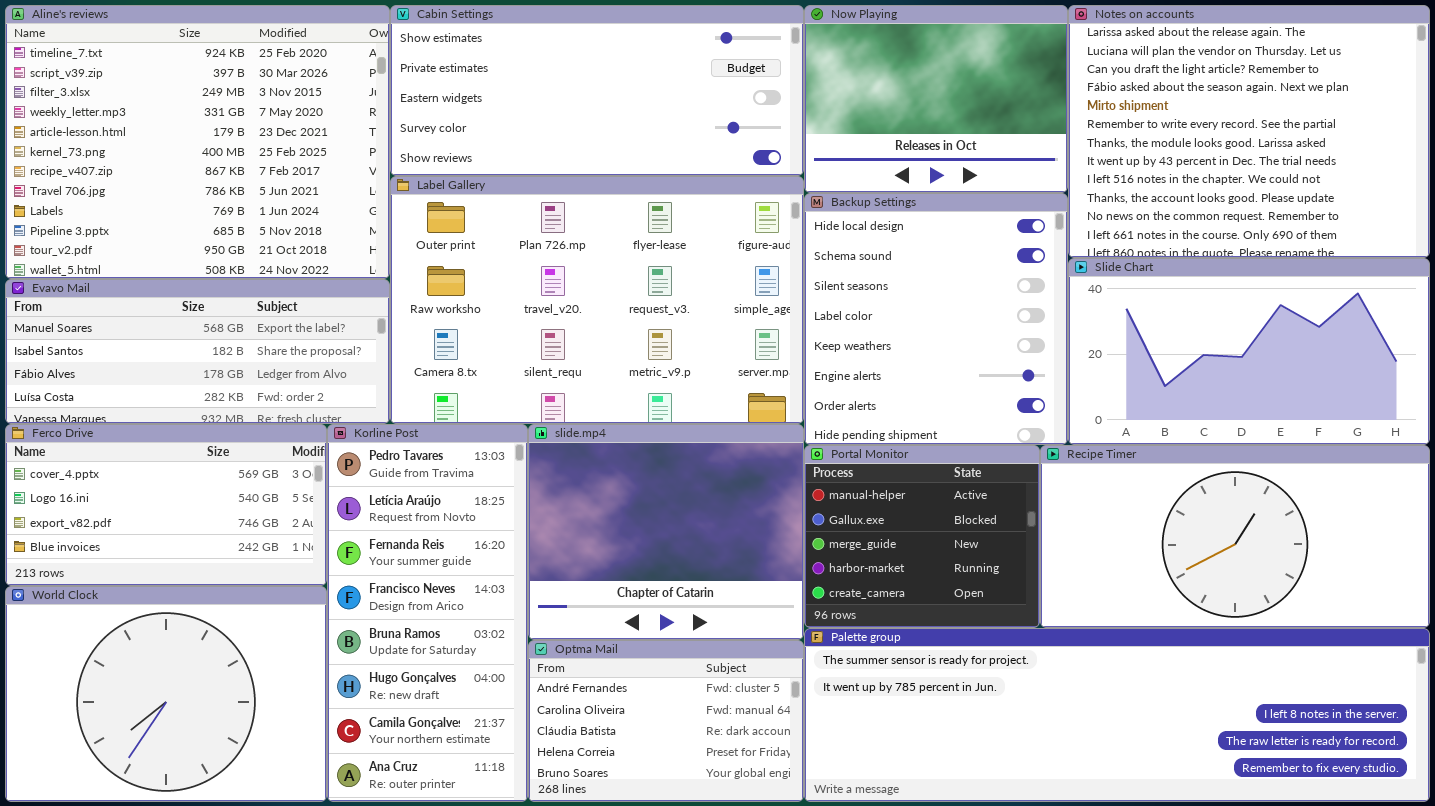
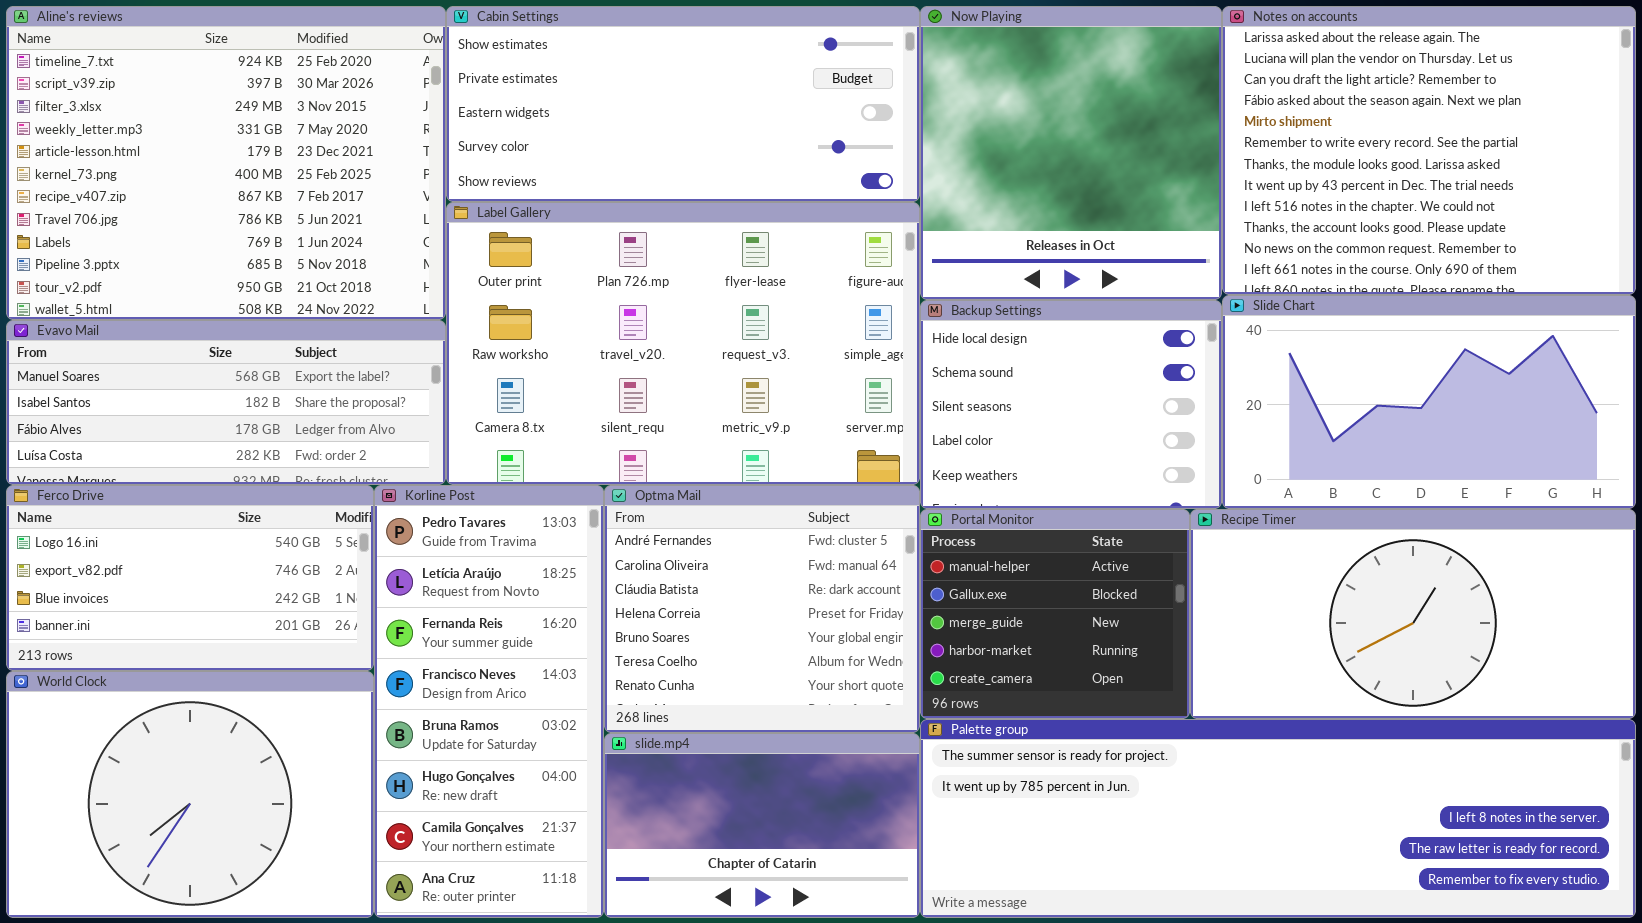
Now Playing: [804,5,1068,193] -> [920,6,1222,300], resized
Backup Settings: [804,193,1068,445] -> [920,300,1222,509], resized
Ferco Drive: [5,424,327,586] -> [6,485,374,671], scrolled down 1 row
slide.mp4: [528,424,804,640] -> [604,733,920,918], moved, resized
Optma Mail: [528,640,804,802] -> [604,485,920,733], moved, resized

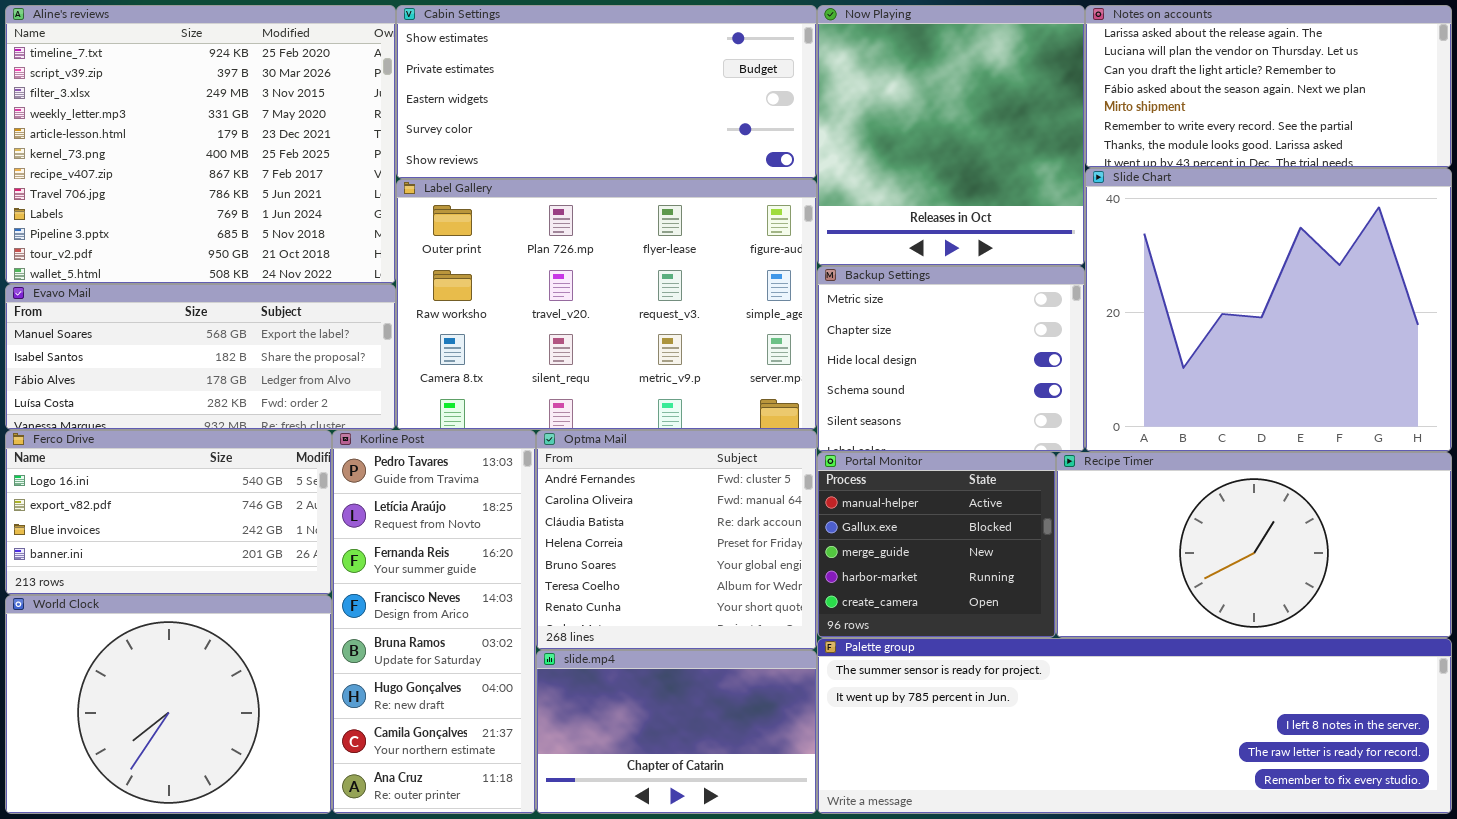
Notes on accounts: [1222,6,1636,295] -> [1085,5,1452,168], resized
Slide Chart: [1222,295,1636,509] -> [1085,168,1452,452], resized
Backup Settings: [920,300,1222,509] -> [817,266,1085,452], scrolled up 2 rows

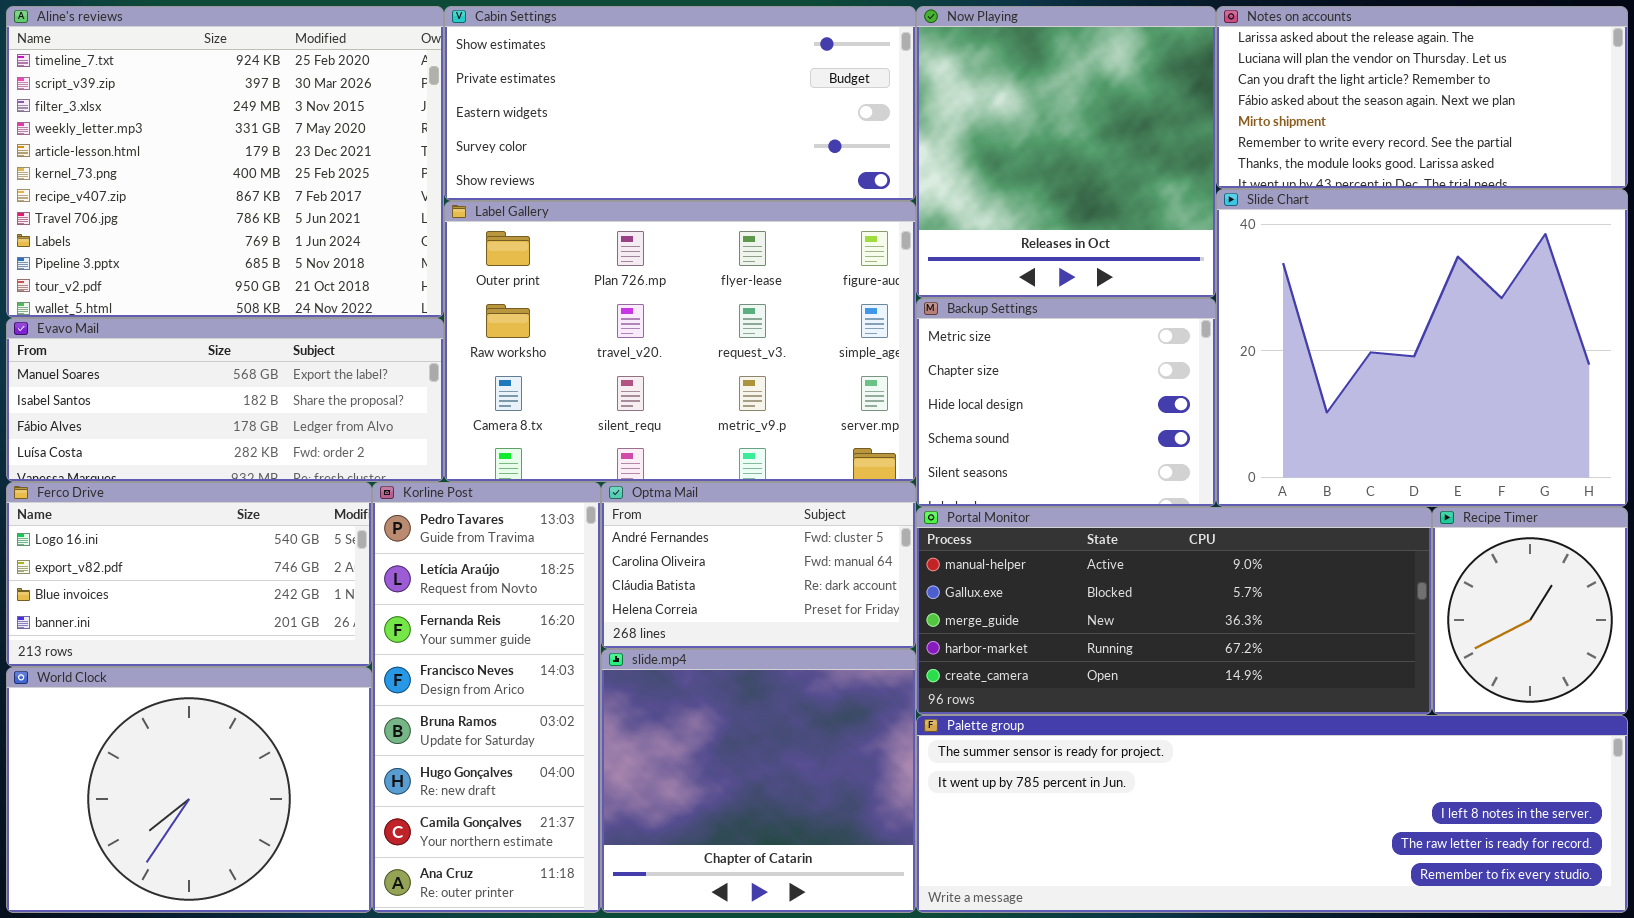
Optma Mail: [536,430,817,650] -> [601,482,916,649], resized
Portal Monitor: [817,452,1056,638] -> [916,507,1432,715], resized
Recipe Timer: [1056,452,1452,638] -> [1432,507,1628,715], resized
slide.mp4: [536,650,817,814] -> [601,649,916,913], resized

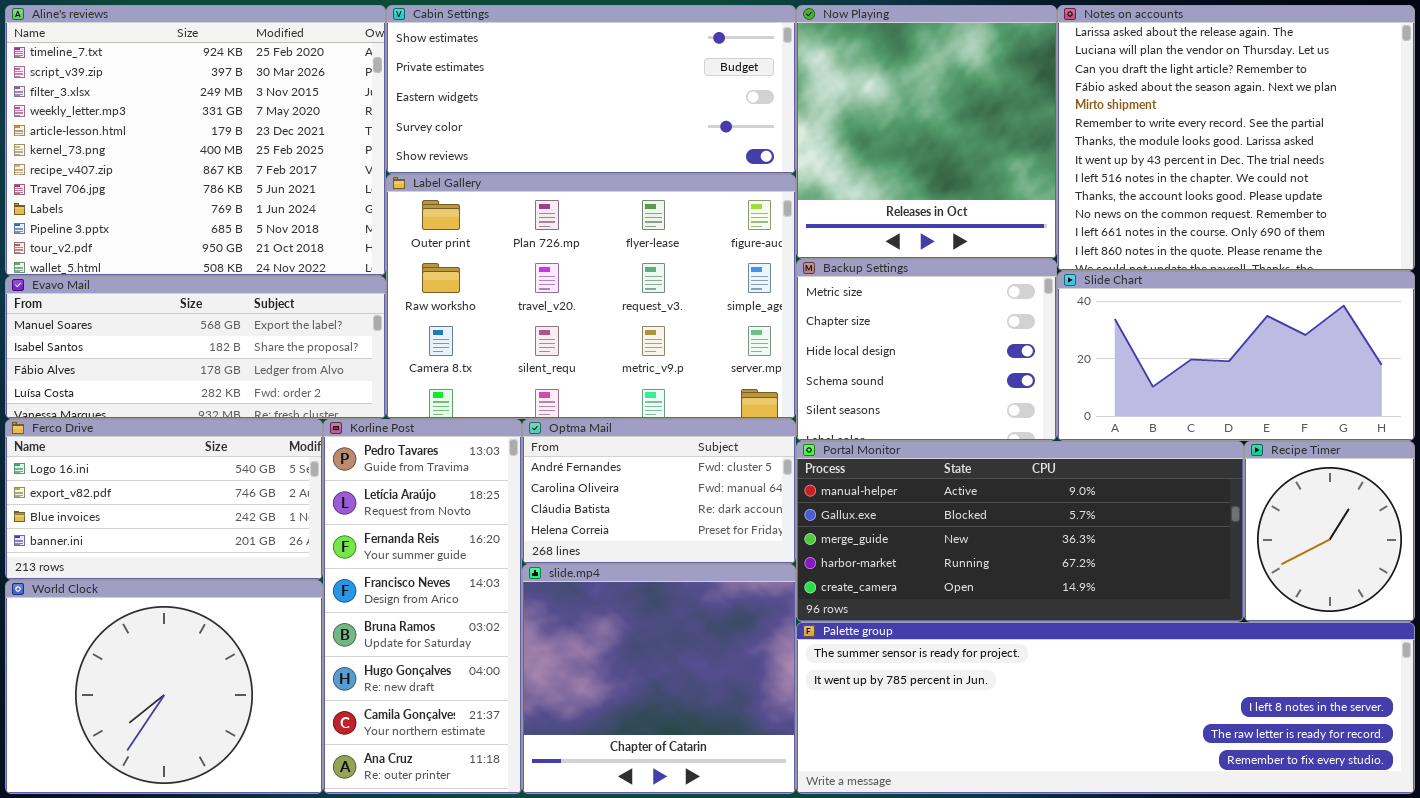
Notes on accounts: [1216,6,1628,189] -> [1057,5,1415,271], resized
Slide Chart: [1216,189,1628,507] -> [1057,271,1415,441], resized

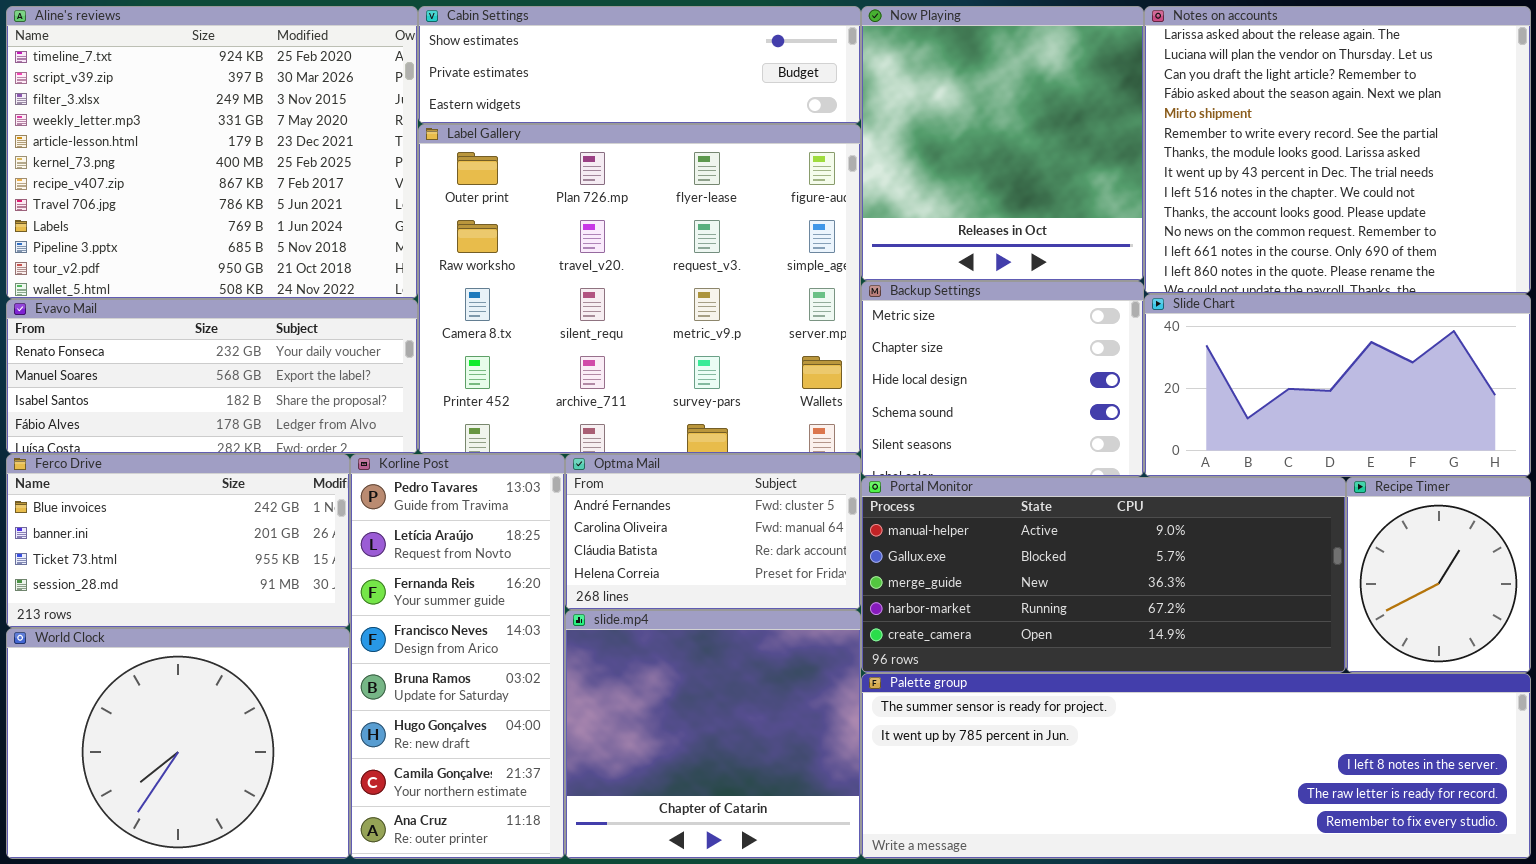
Cabin Settings: [386,5,796,174] -> [418,6,861,124], resized
Label Gallery: [386,174,796,419] -> [418,124,861,454], resized
Evavo Mail: [5,276,386,419] -> [6,299,418,454], scrolled up 1 row
Ferco Drive: [5,419,323,580] -> [6,454,350,628], scrolled down 2 rows

